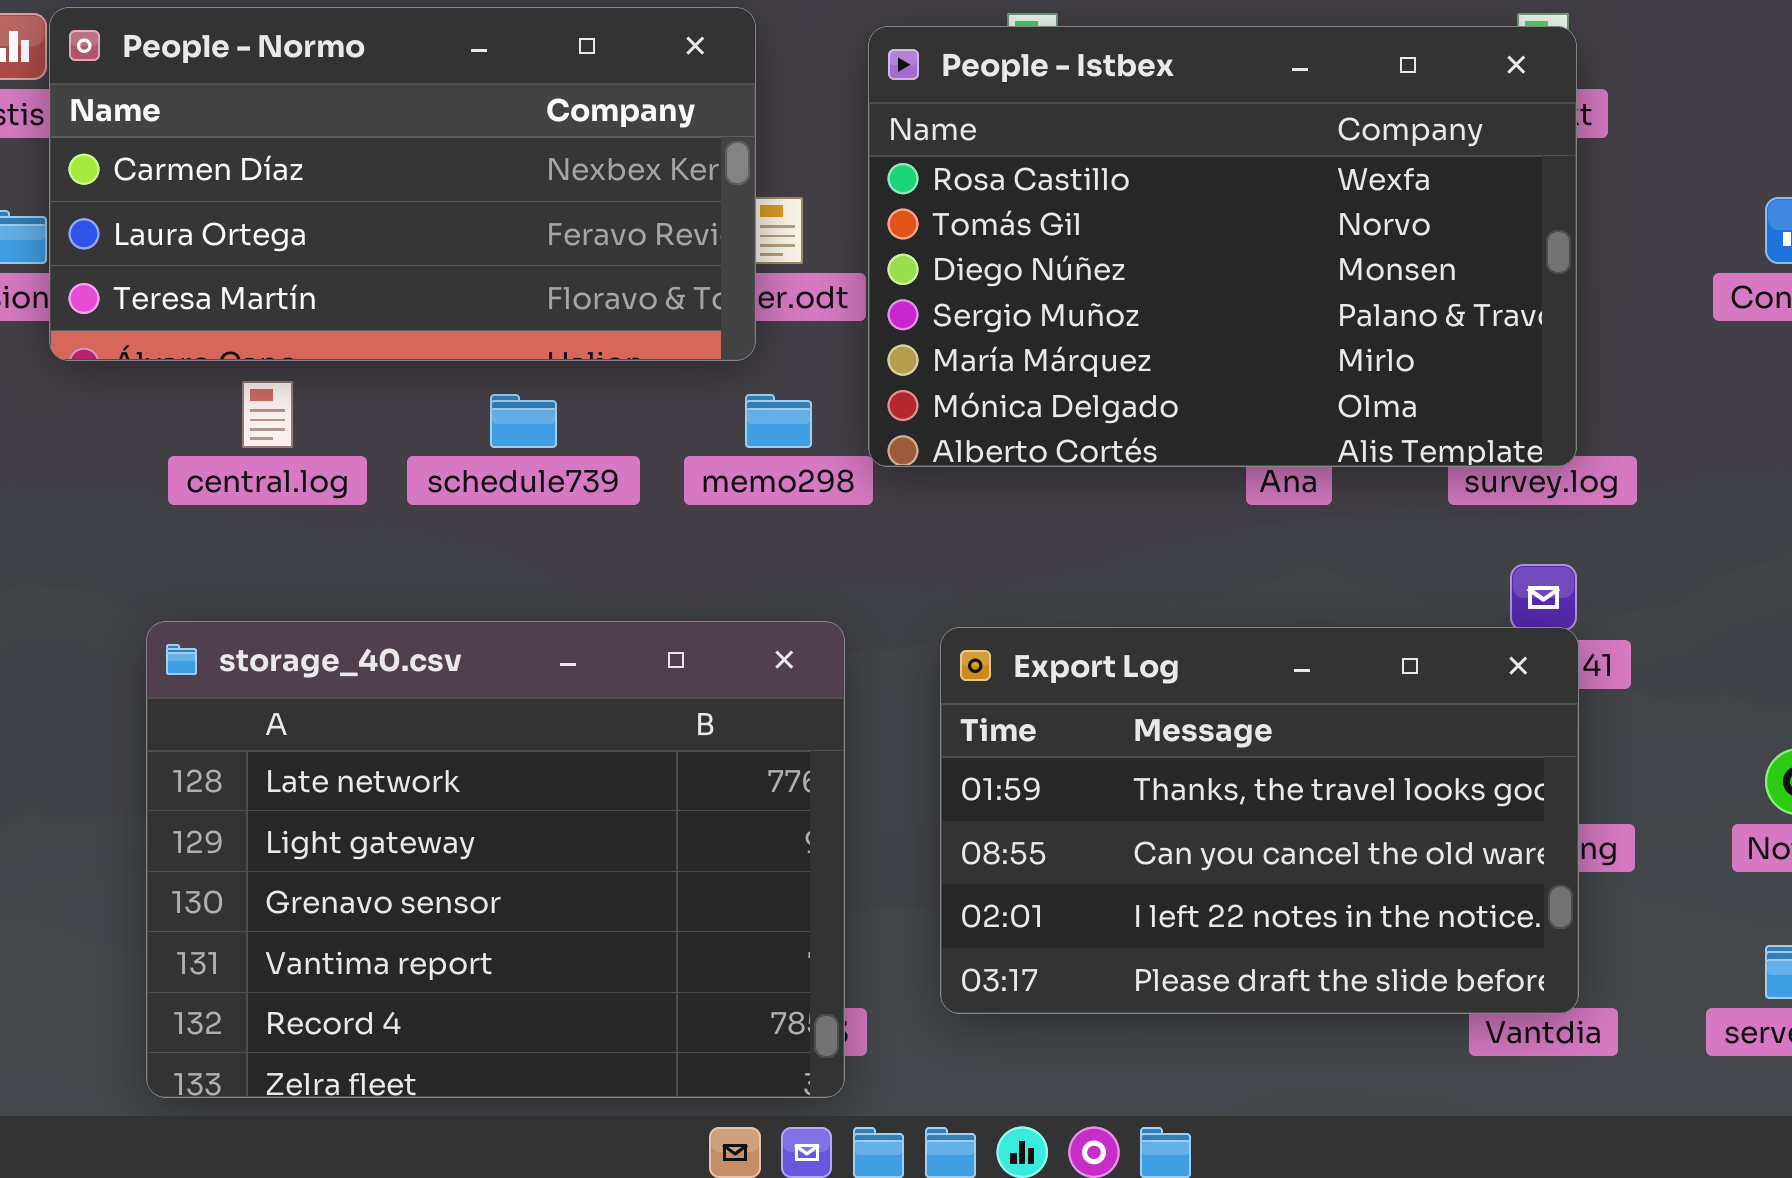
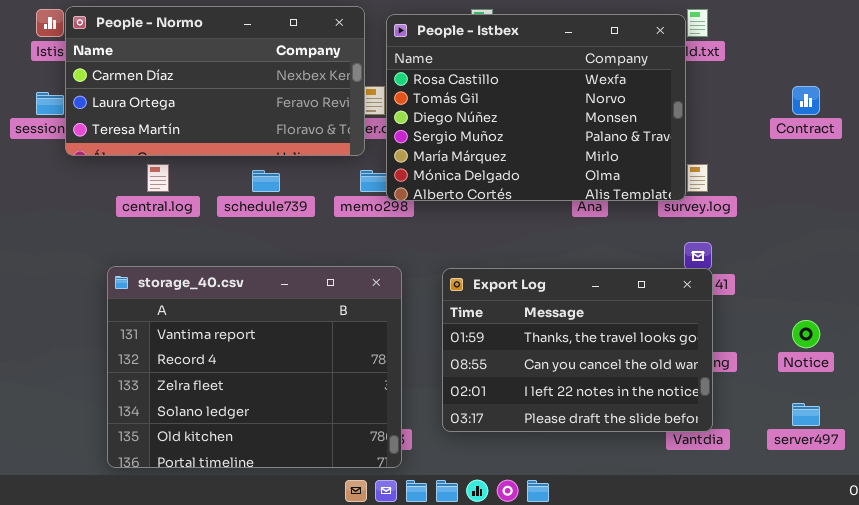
People - Istbex: [868,26,1577,467] -> [386,14,686,201], moved
storage_40.csv: [146,621,845,1098] -> [107,266,402,468], scrolled down 3 rows

